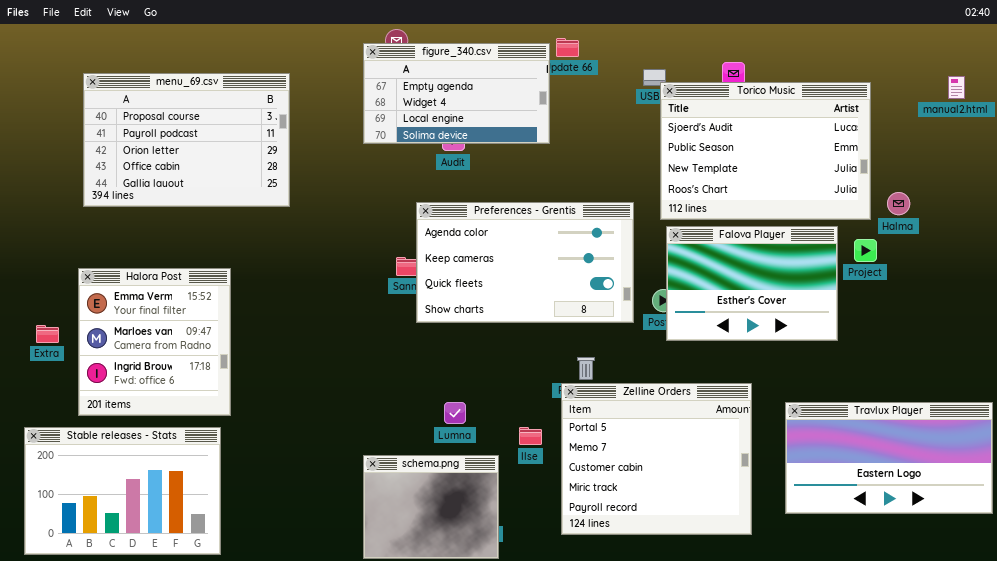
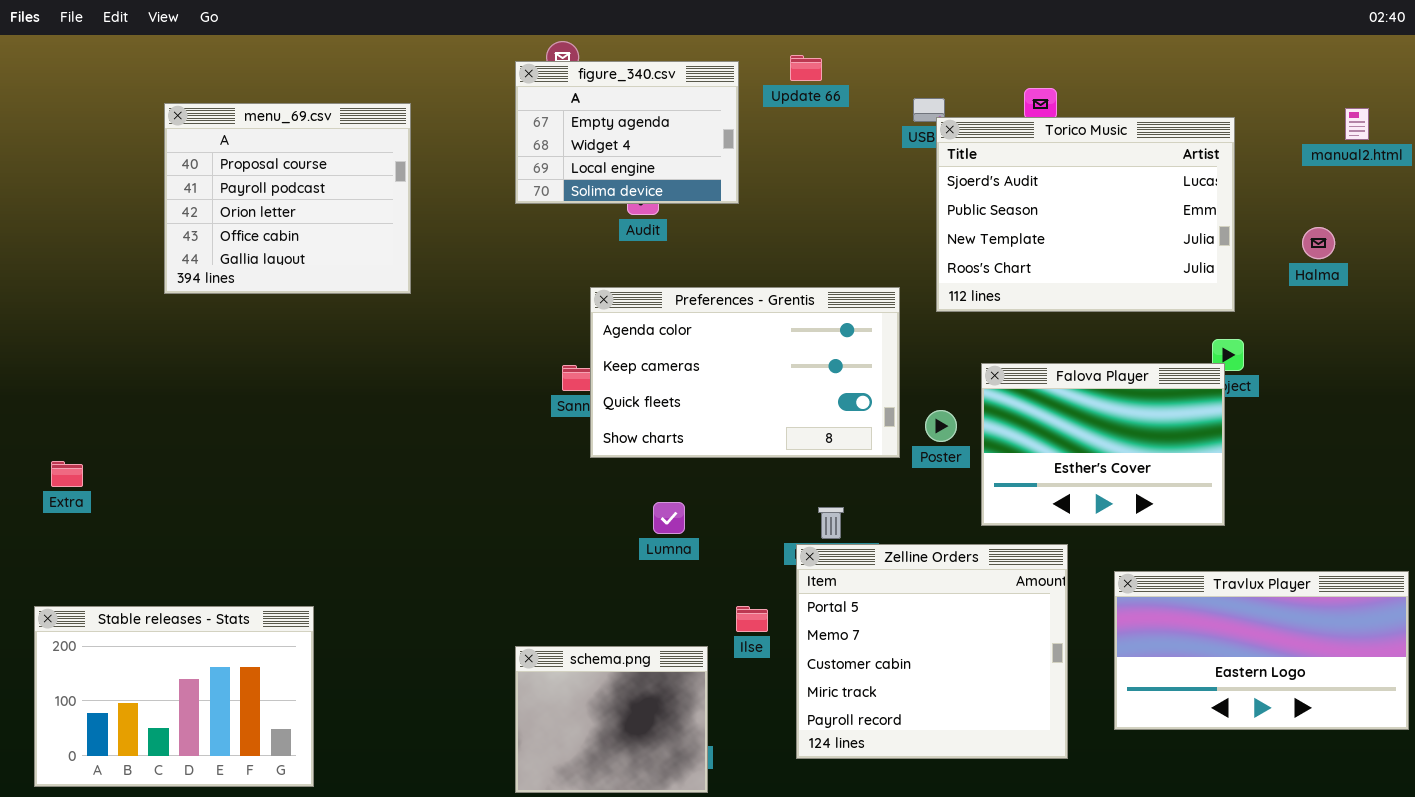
figure_340.csv: [363,43,550,144] -> [515,61,739,204], resized
menu_69.csv: [83,73,290,207] -> [164,103,411,294], resized
Halma: [887,192,910,215] -> [1302,227,1335,259], moved
Falova Player: [666,226,838,341] -> [981,363,1225,526], moved
Halora Post: [78,268,231,416] -> none, closed
Lumna: [444,402,466,424] -> [653,502,685,534], moved

